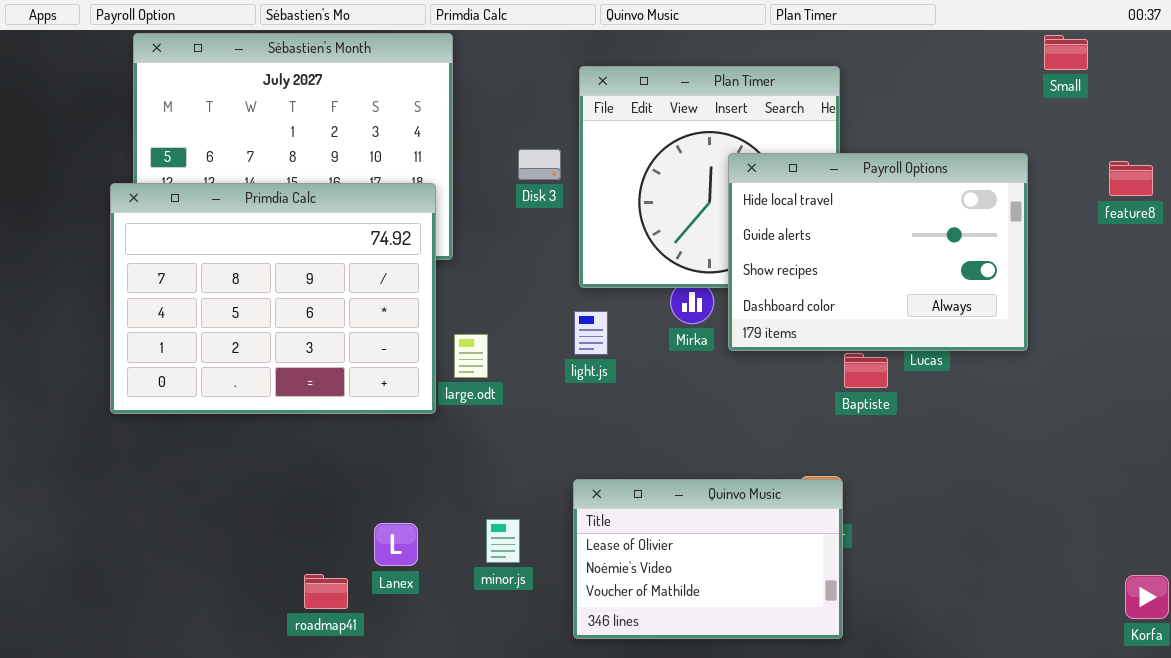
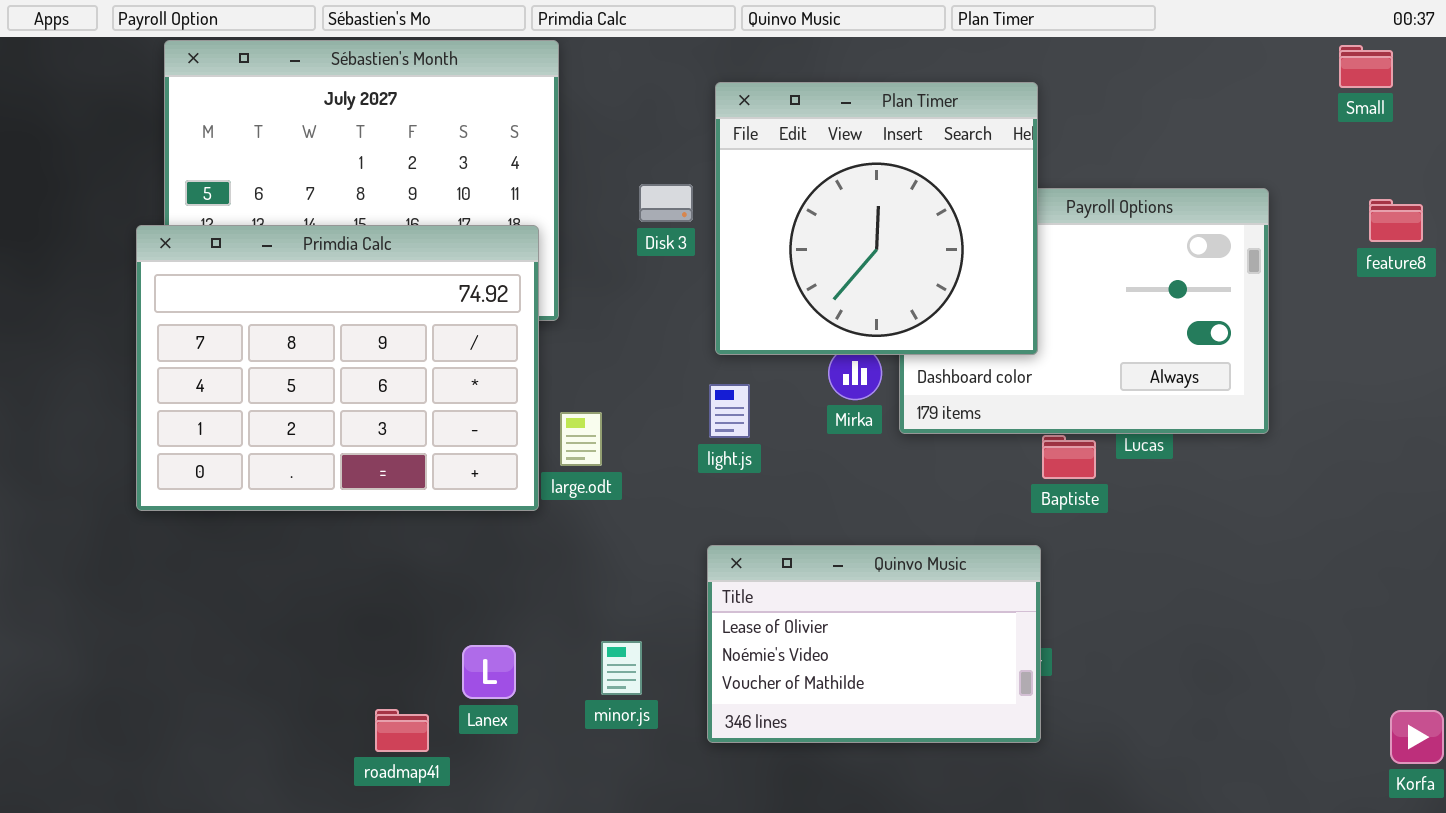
Small: [1044,35,1088,70] -> [1339,45,1393,88], moved
Plan Timer: [579,66,840,288] -> [715,82,1038,355], raised
Quinvo Music: [573,479,843,639] -> [707,545,1041,743], moved

